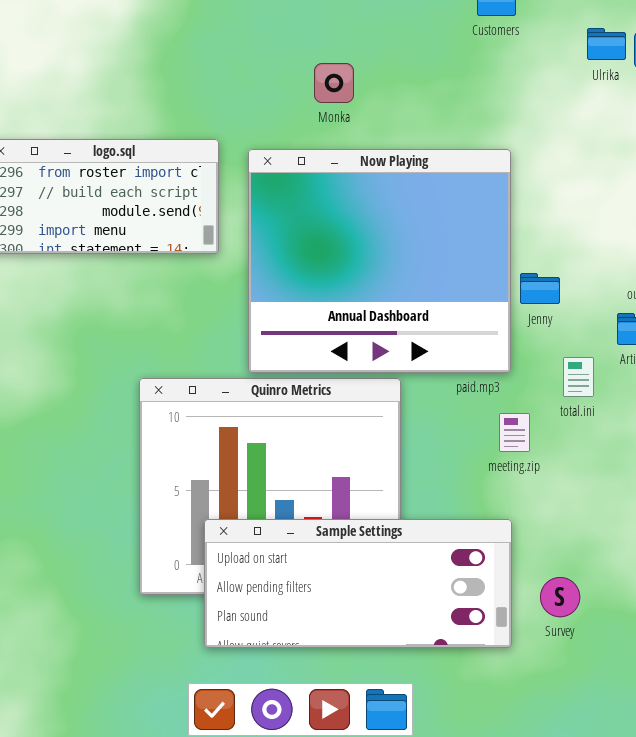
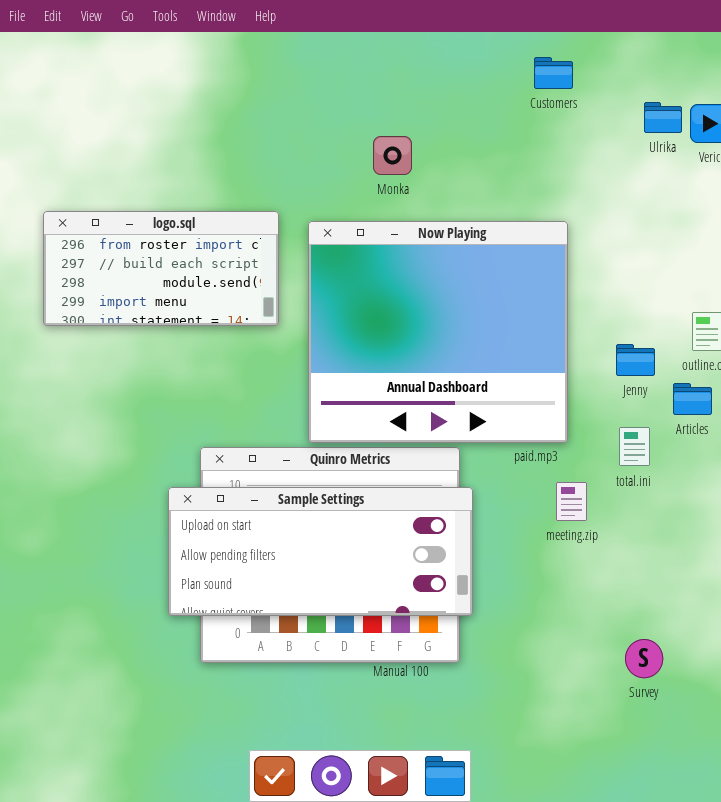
Jenny: [520,273,560,304] -> [616,344,655,376], moved
Sample Settings: [204,519,512,648] -> [168,487,473,616], moved
Survey: [540,577,580,617] -> [625,639,663,678], moved

